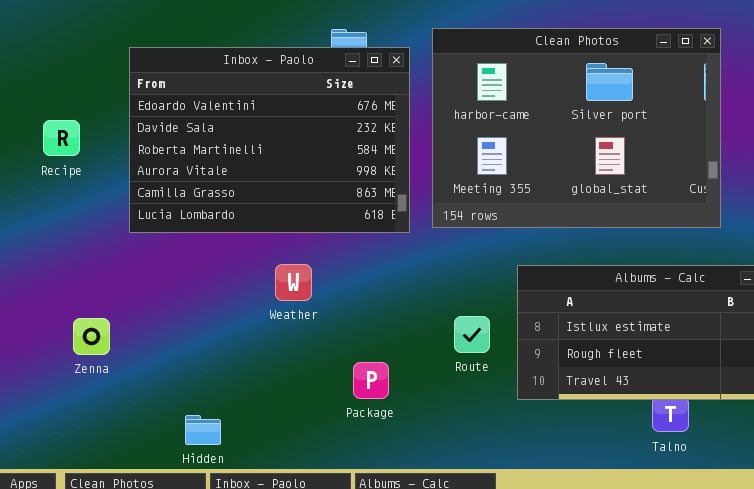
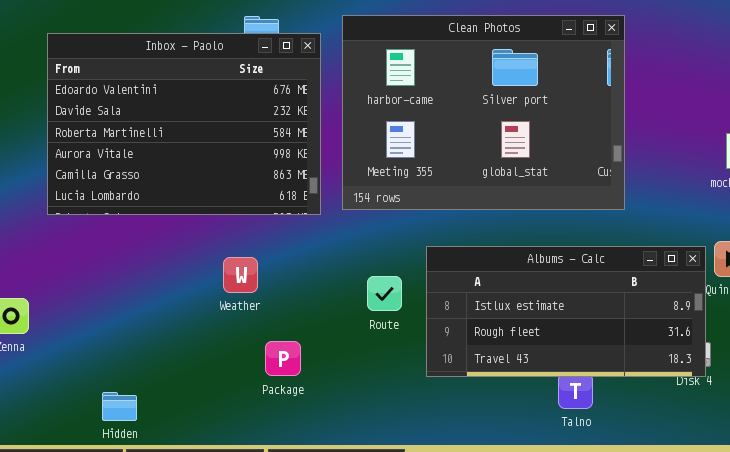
Weather: [275,264,312,301] -> [223,257,258,293], moved
Route: [454,316,490,353] -> [367,276,402,311], moved

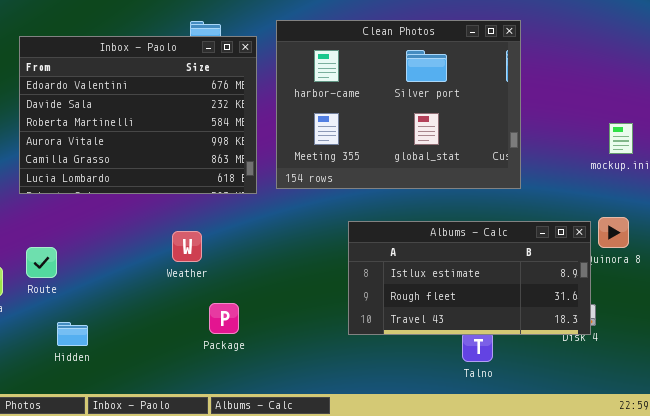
Route: [367,276,402,311] -> [26,247,57,278], moved
Hidden: [102,392,137,421] -> [57,322,88,346], moved

